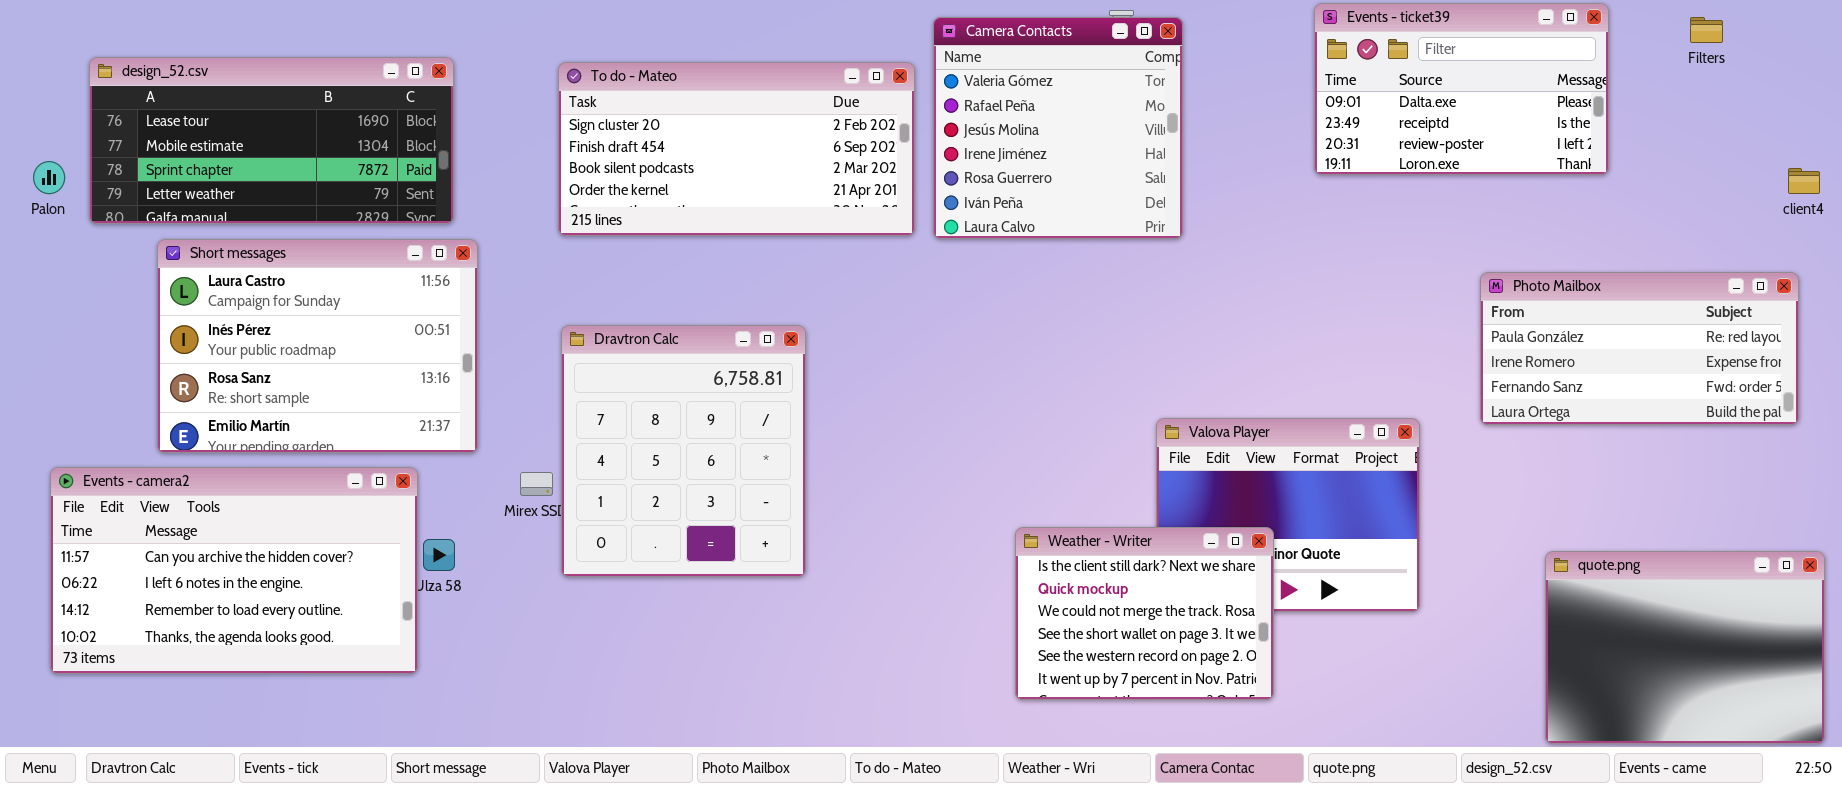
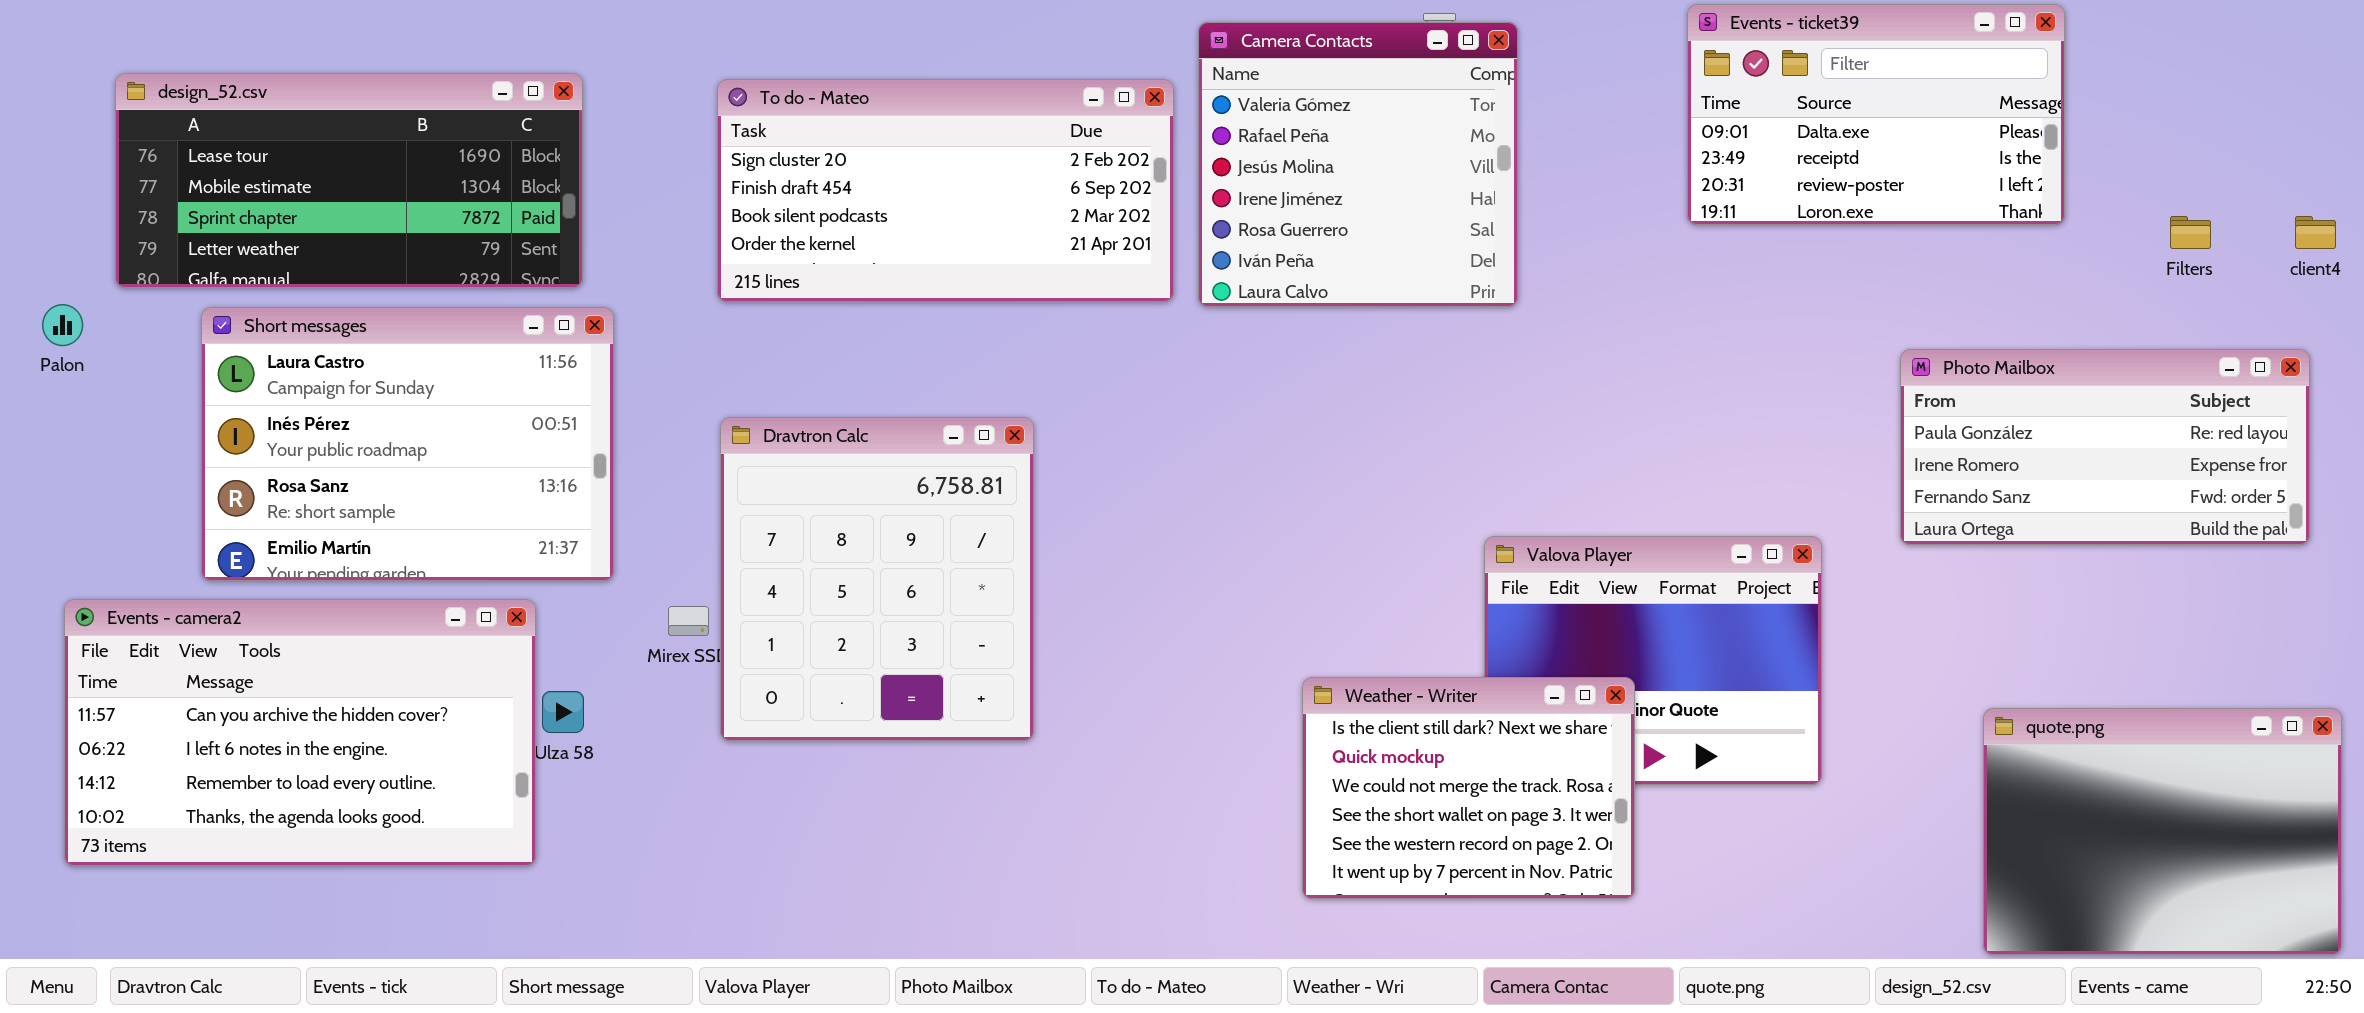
Filters: [1690,17,1723,43] -> [2170,216,2211,249], moved
Palon: [33,161,65,194] -> [42,304,83,346], moved

